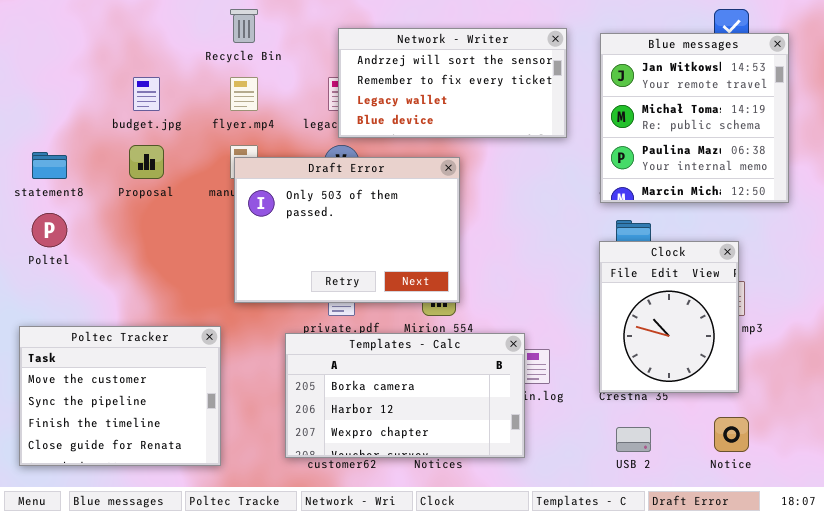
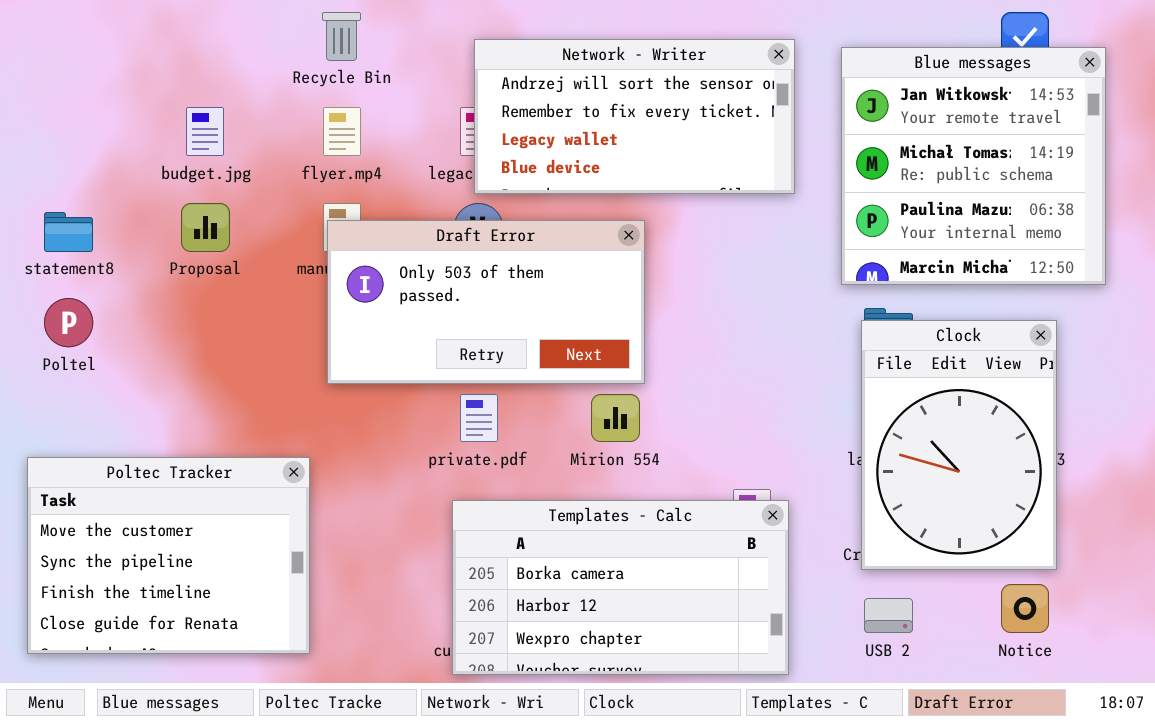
Draft Error: [234,157,460,303] -> [327,220,645,384], resized
Clock: [599,241,739,393] -> [861,320,1057,570], moved, resized
Templates - Calc: [285,333,525,458] -> [452,500,789,675], moved

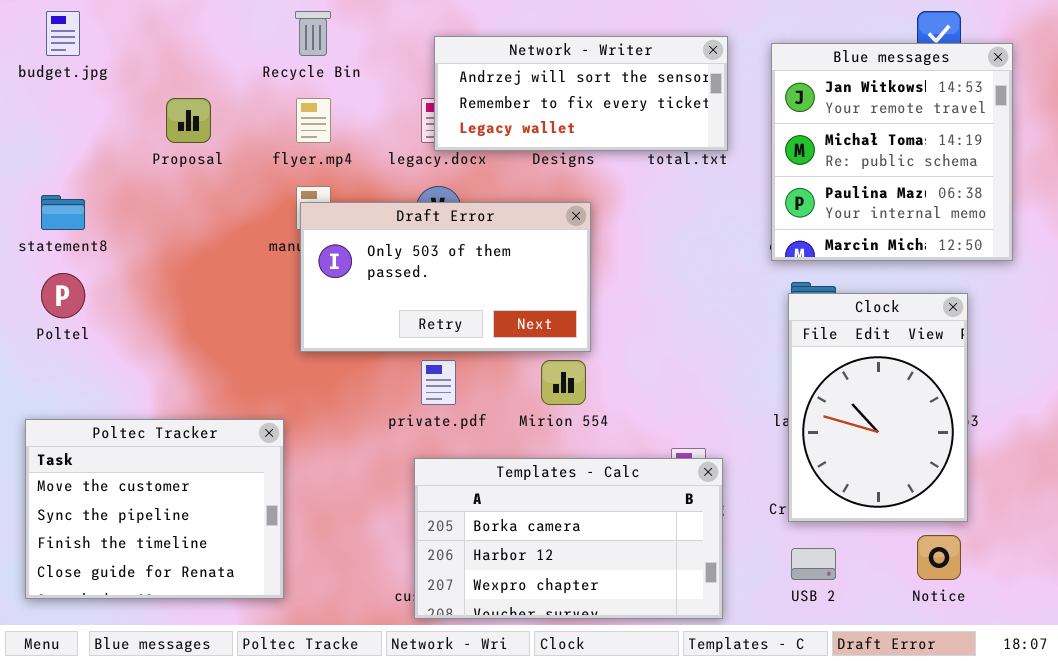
Network - Writer: [474,39,795,194] -> [434,36,728,151], resized
budget.jpg: [186,107,224,156] -> [46,11,80,56], moved
Proposal: [181,203,230,252] -> [166,98,211,143], moved

